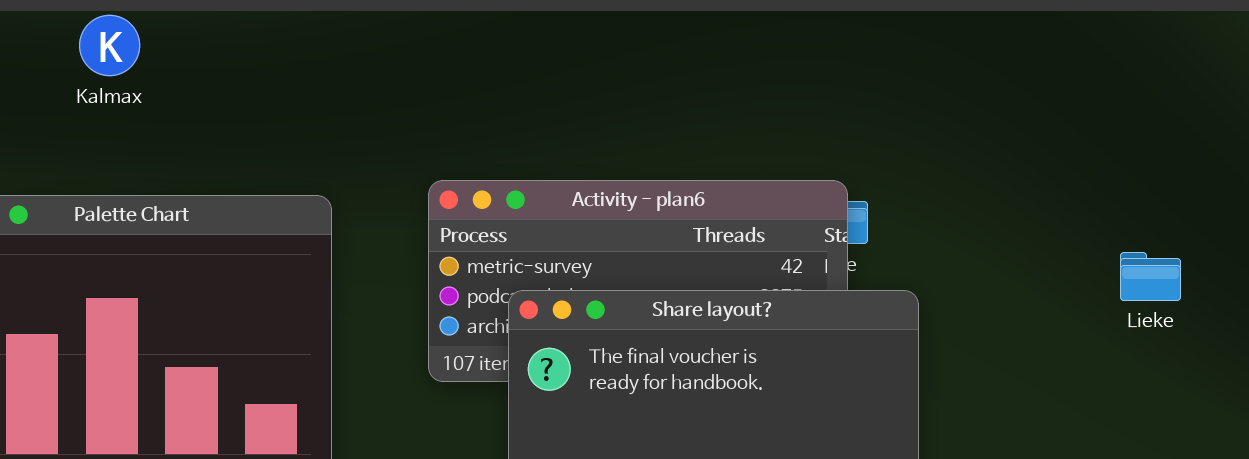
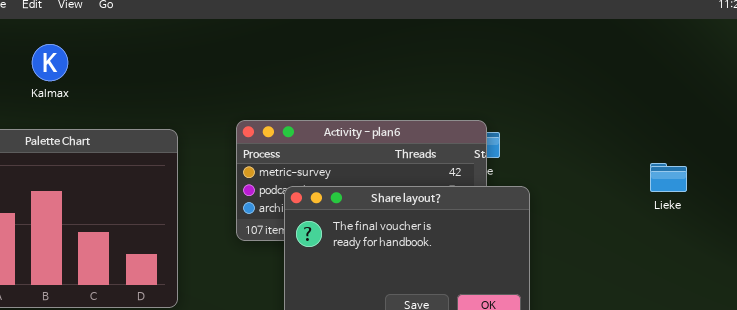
Kalmax: [79,15,140,76] -> [32,44,68,81], moved

